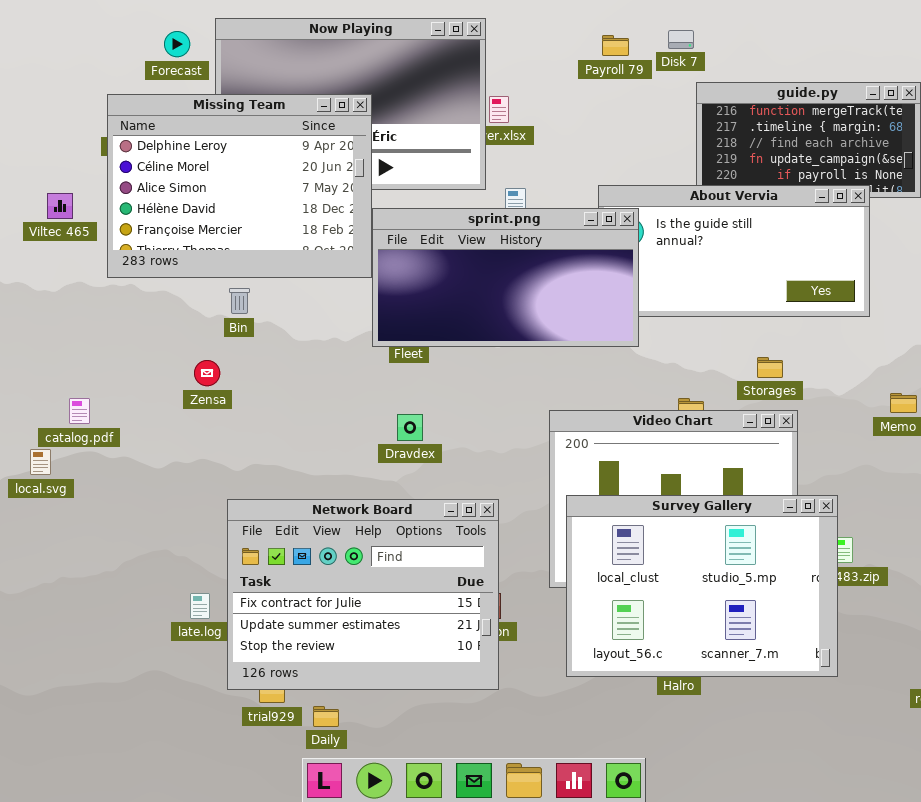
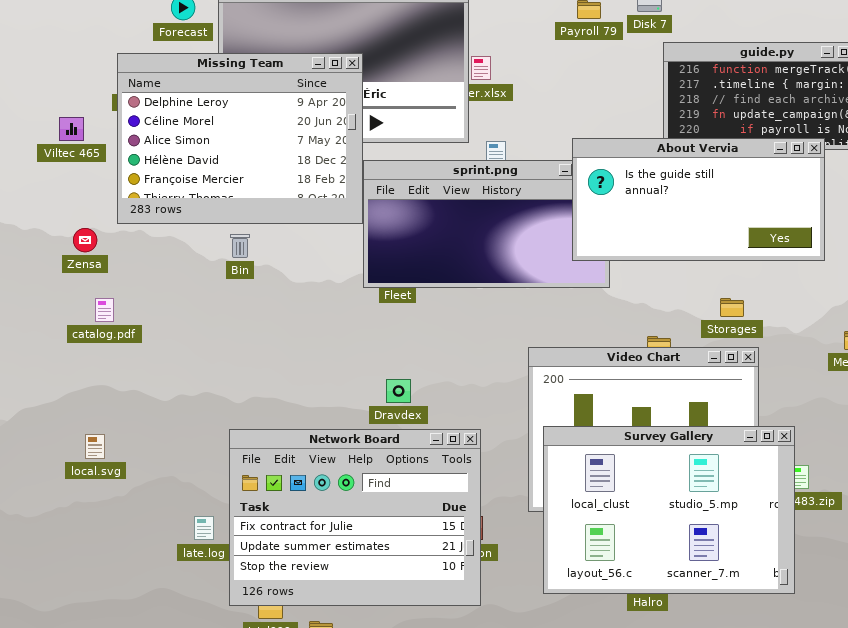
About Vervia: [598,185,870,317] -> [572,138,825,261], raised
Viltec 465: [47,193,73,219] -> [59,117,84,141], moved
Zensa: [194,360,220,386] -> [73,228,97,252], moved
catalog.pdf: [69,398,90,424] -> [95,298,114,322], moved
Dravdex: [397,414,423,441] -> [386,379,411,403], moved
local.svg: [30,449,51,475] -> [85,434,105,459], moved

